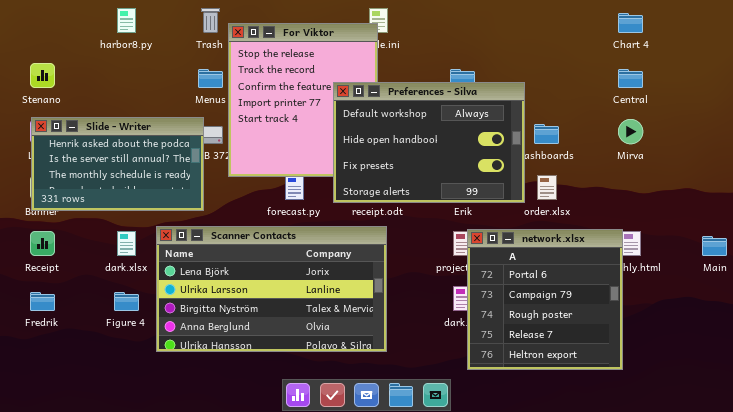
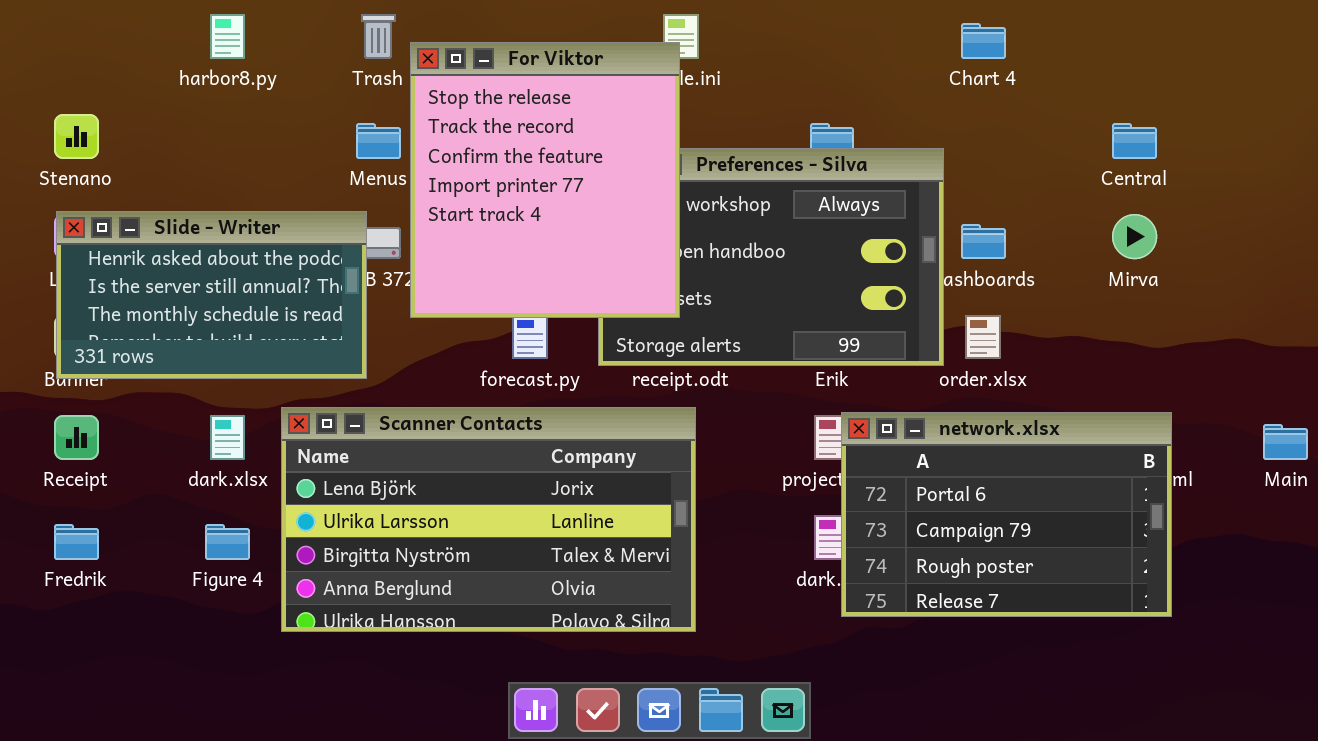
Chart 4: [618,13,643,33] -> [961,23,1006,59], moved
For Viktor: [228,23,378,177] -> [410,42,680,318], raised
network.xlsx: [467,229,623,370] -> [841,412,1172,617], resized

